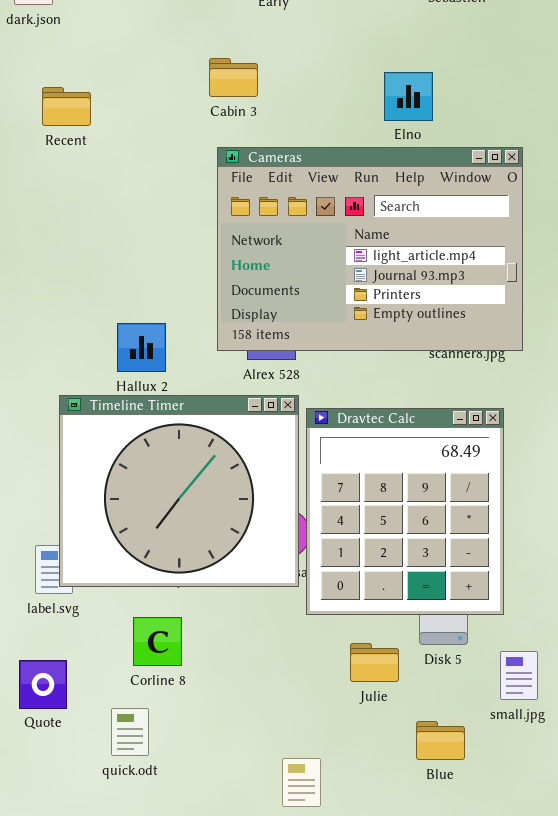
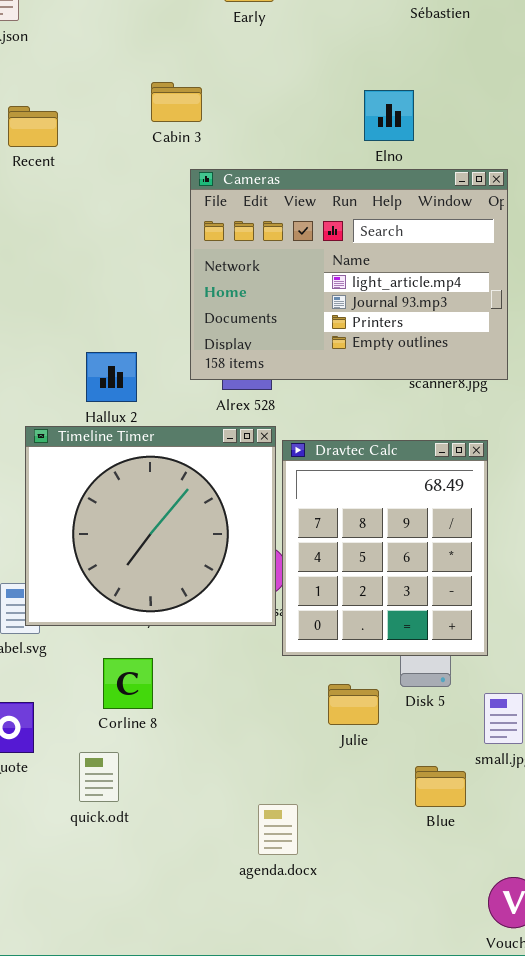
Cabin 3: [209,58,258,97] -> [151,82,202,122], moved
Blue: [416,721,465,760] -> [415,766,466,807], moved

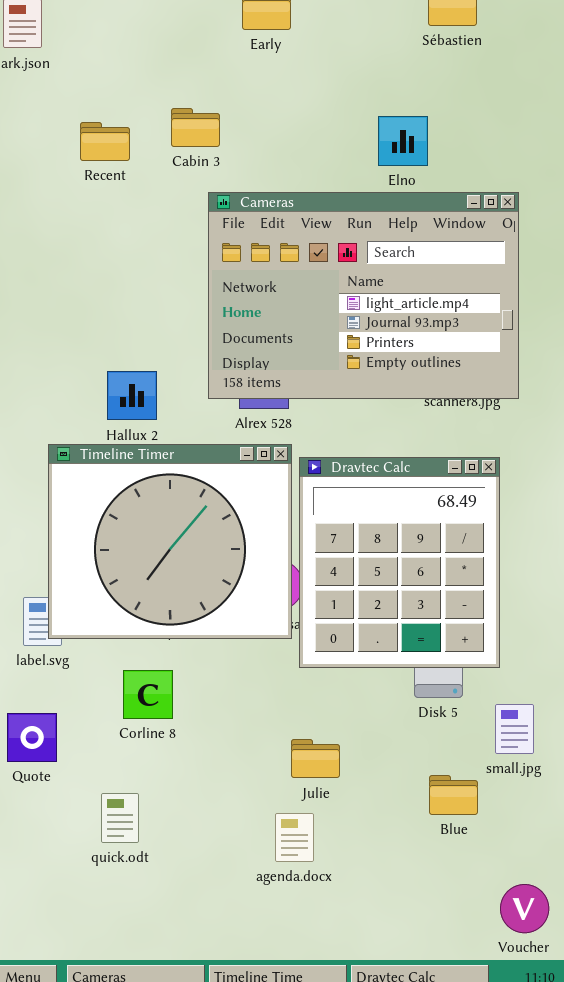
Recent: [8,106,58,147] -> [80,122,130,161], moved
Julie: [328,684,379,725] -> [291,739,340,778], moved
quick.odt: [79,752,119,802] -> [101,793,139,843], moved

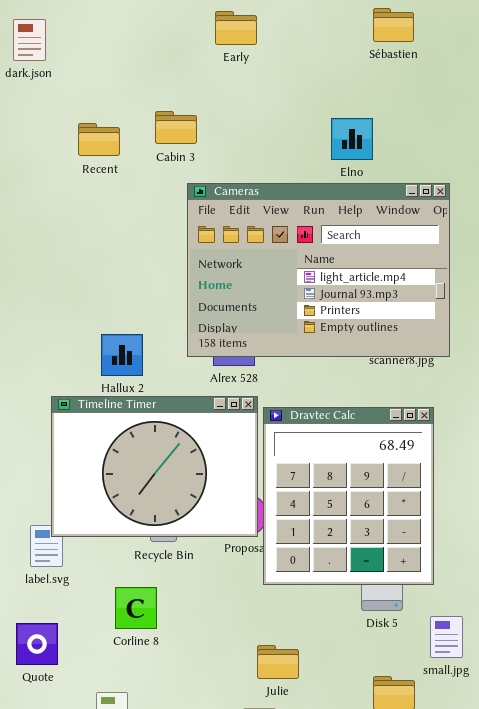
Timeline Timer: [48,444,292,639] -> [51,396,258,537], resized

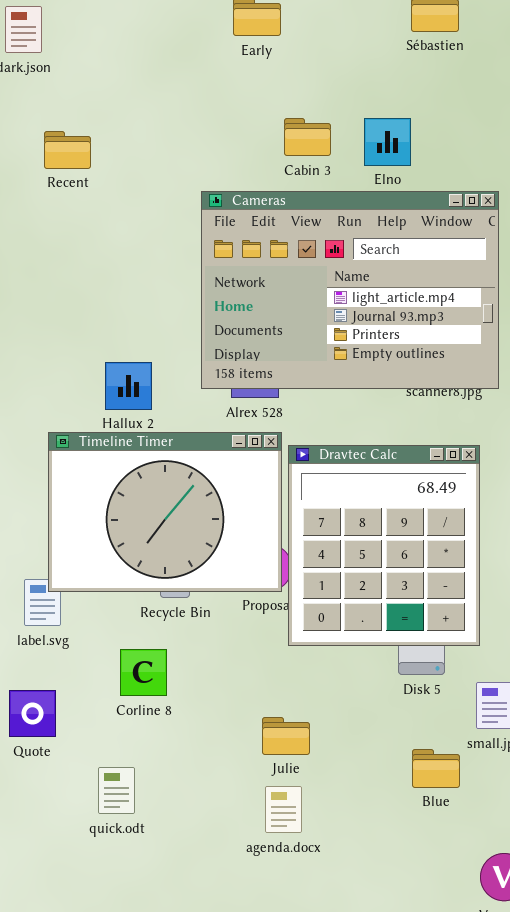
Cabin 3: [155,111,197,144] -> [284,118,331,156], moved
Recent: [78,123,120,156] -> [44,131,91,169], moved
Julie: [257,645,299,679] -> [262,717,310,755], moved

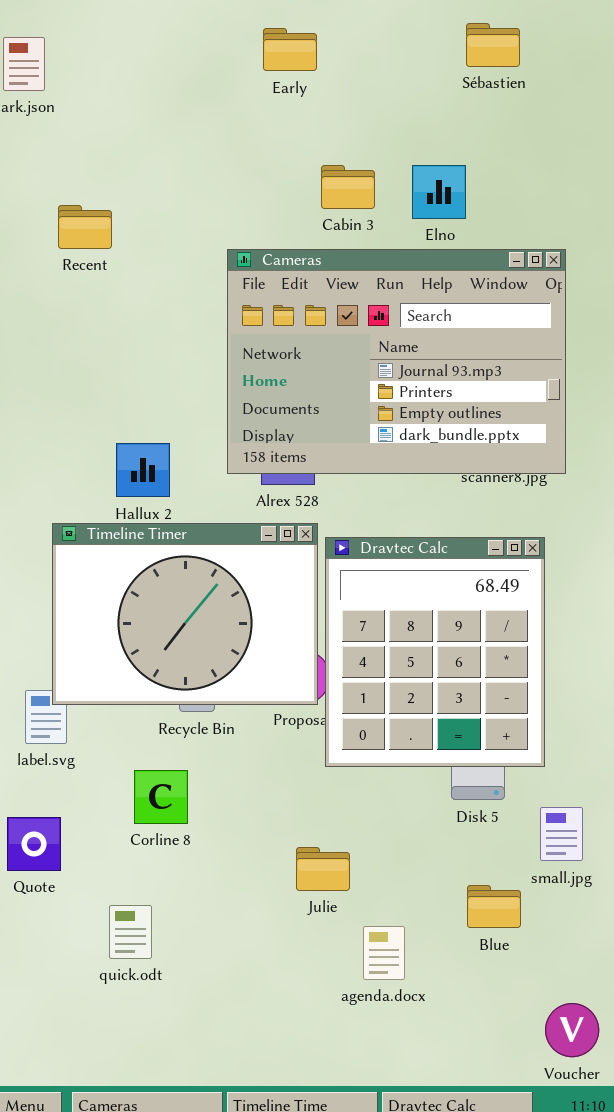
Recent: [44,131,91,169] -> [58,205,112,249], moved
Cameras: [201,191,499,389] -> [227,249,566,474], scrolled down 1 row
agenda.docx: [265,786,302,833] -> [363,926,405,980], moved

